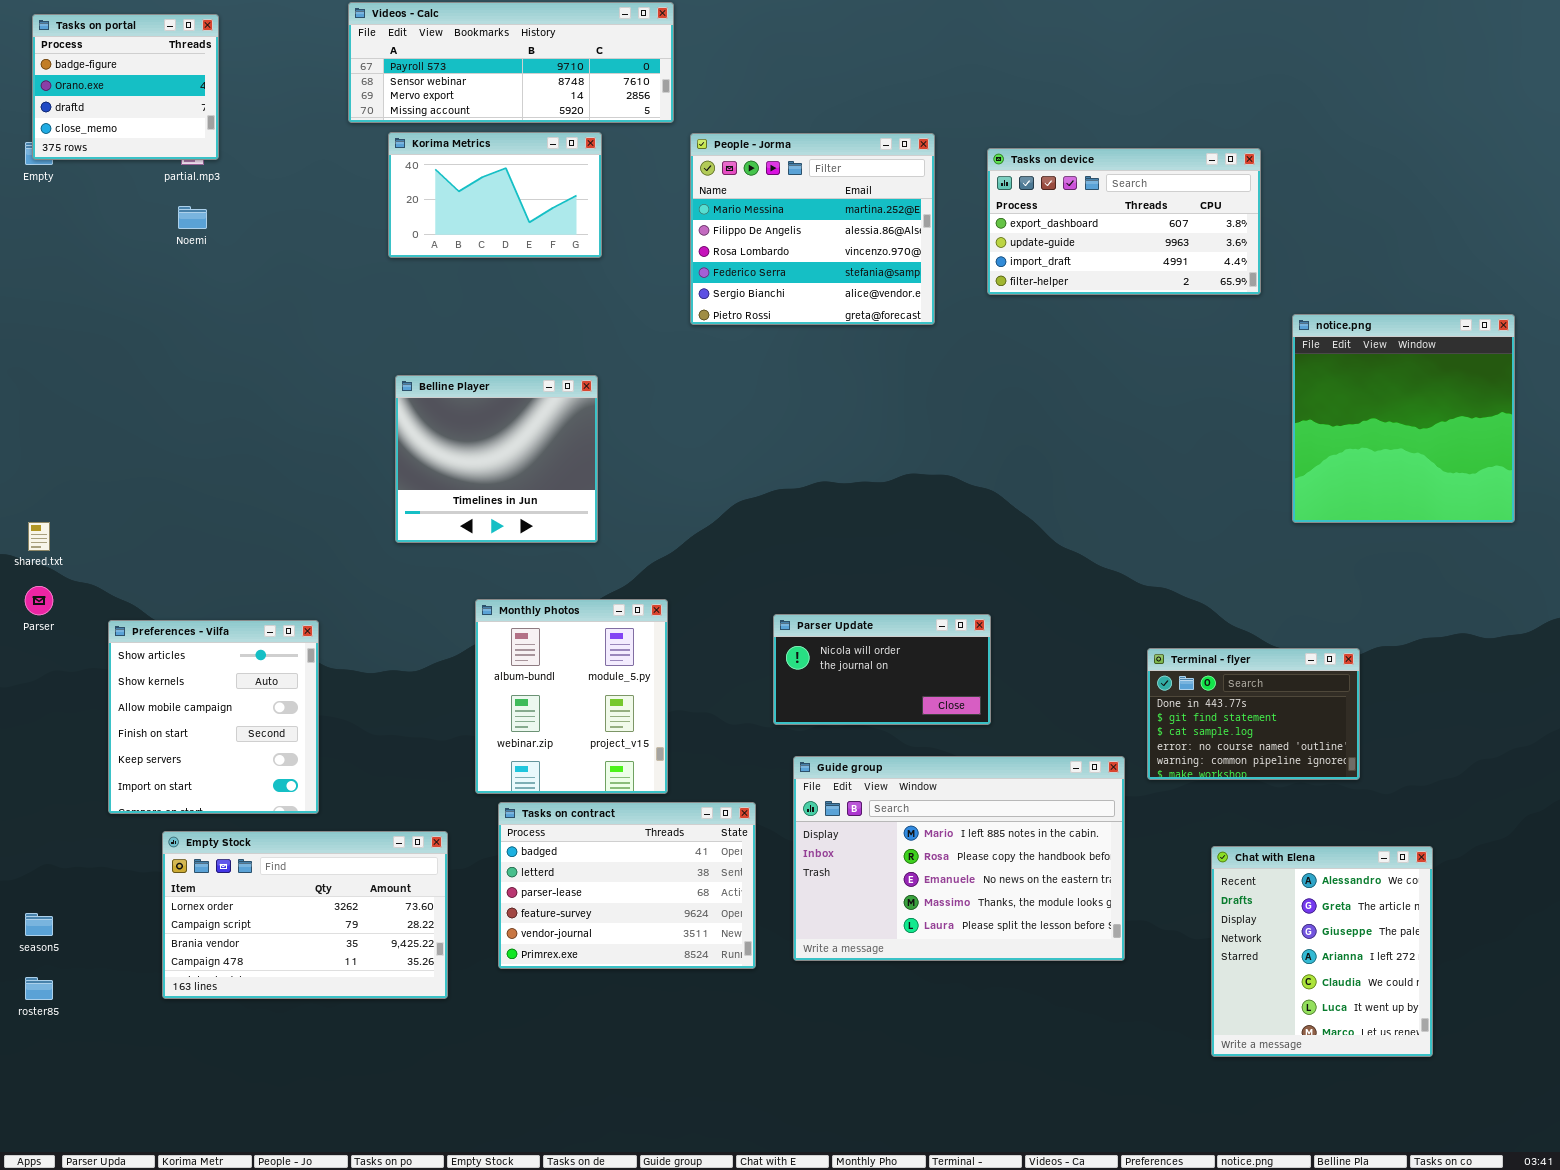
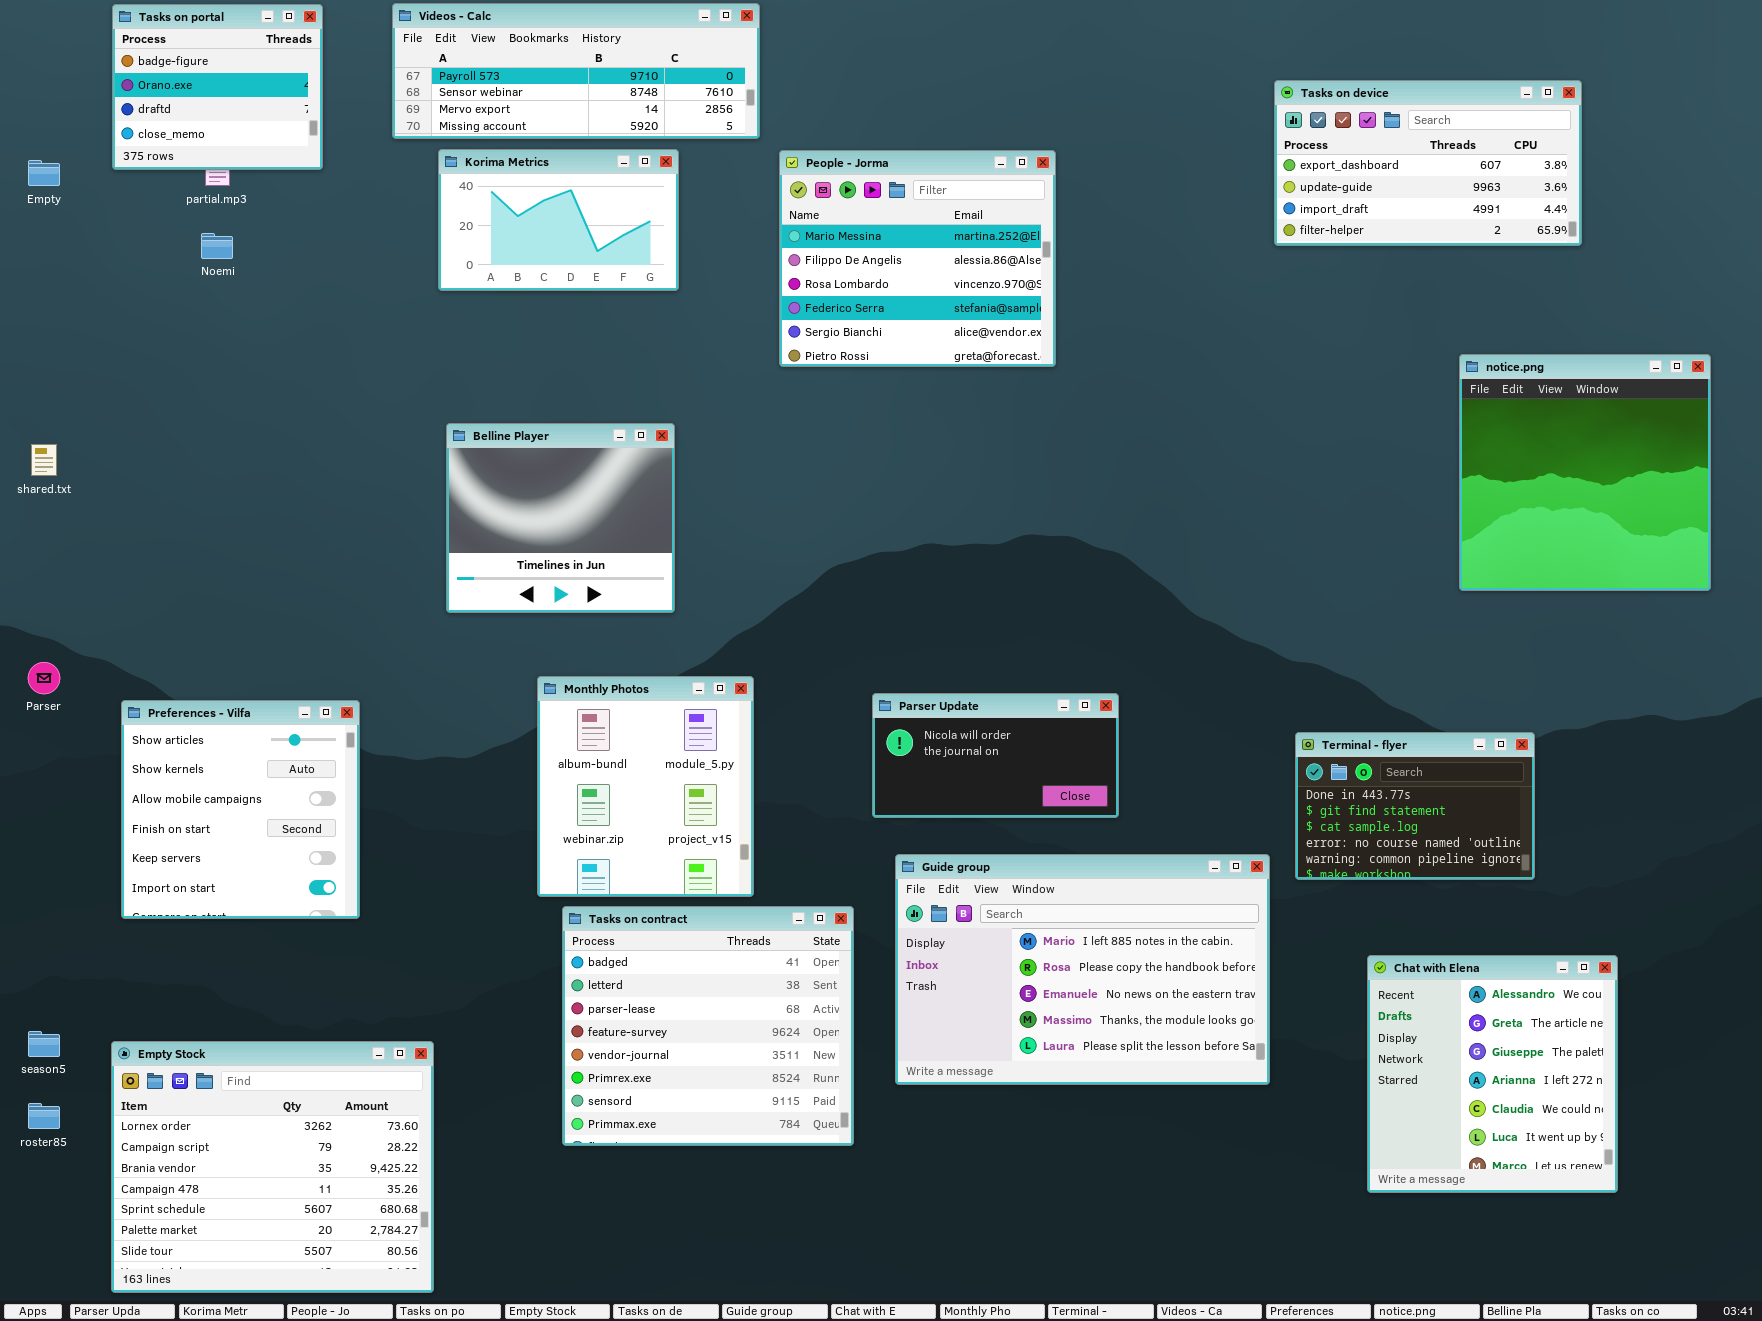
Tasks on portal: [32,14,219,160] -> [112,4,323,170], moved
Tasks on device: [987,148,1261,295] -> [1274,80,1582,246], moved
shared.txt: [28,522,50,551] -> [31,444,57,476], moved
Tasks on contract: [498,802,756,969] -> [562,906,854,1146], resized
Empty Stock: [162,831,448,999] -> [111,1041,434,1293], moved, resized

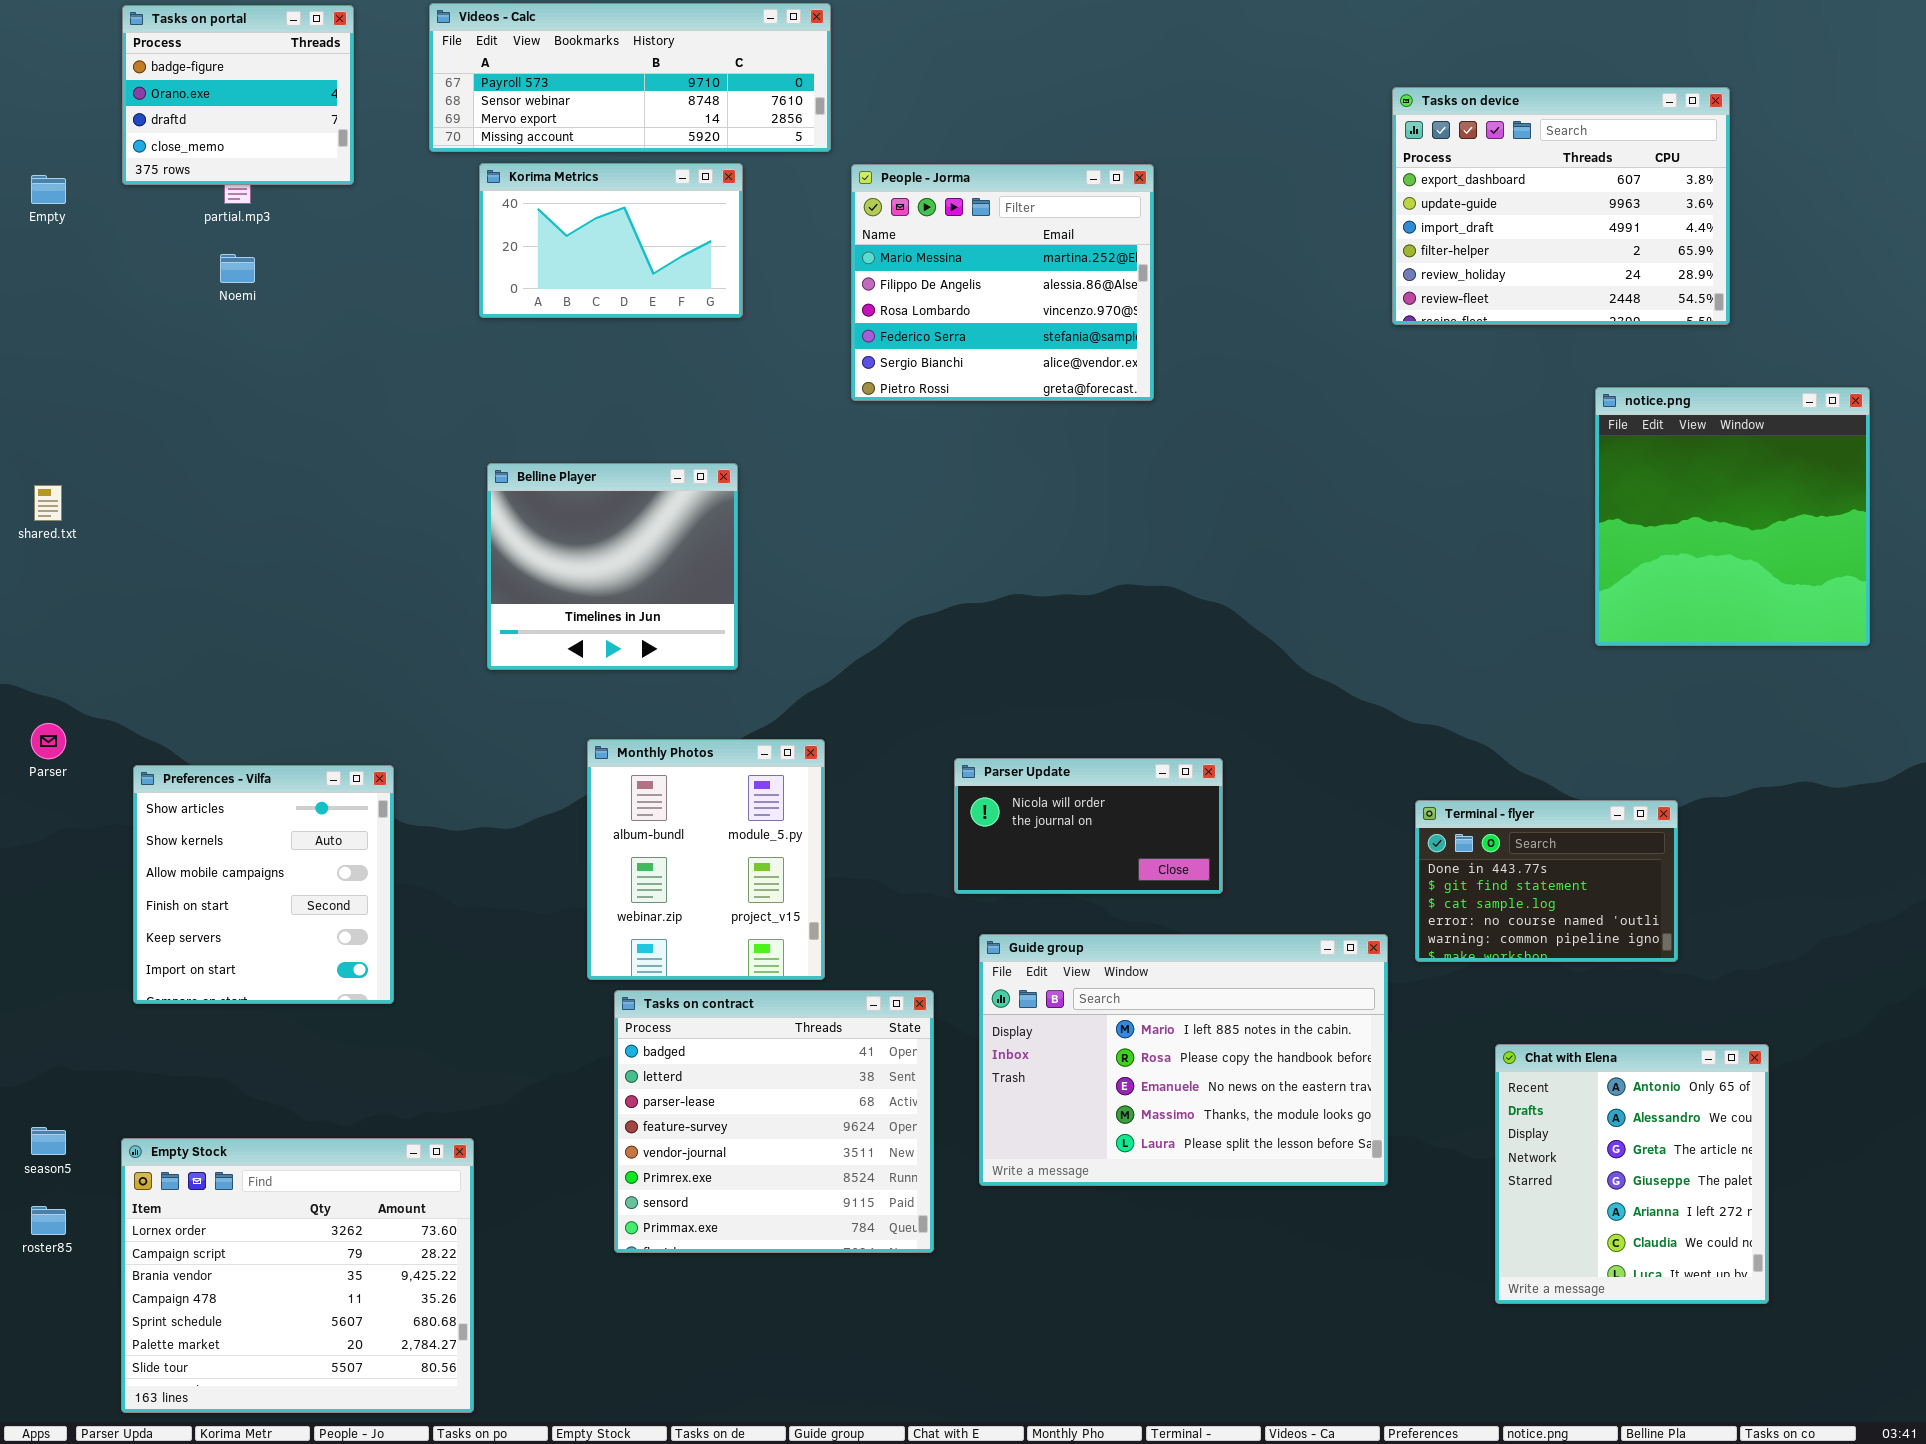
Tasks on device: [1274,80,1582,246] -> [1392,87,1730,325], resized
Chat with Elena: [1367,955,1618,1193] -> [1495,1044,1769,1304], scrolled up 1 row

